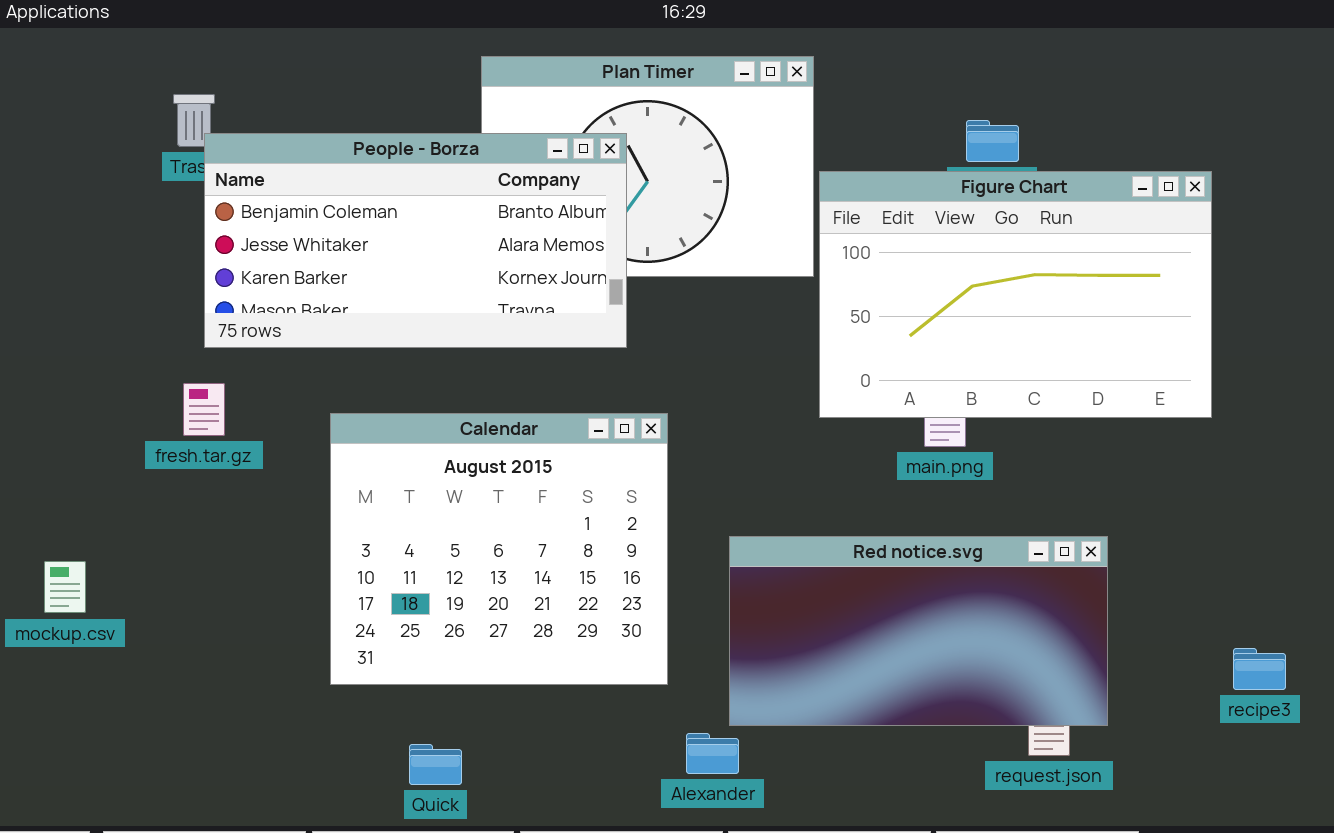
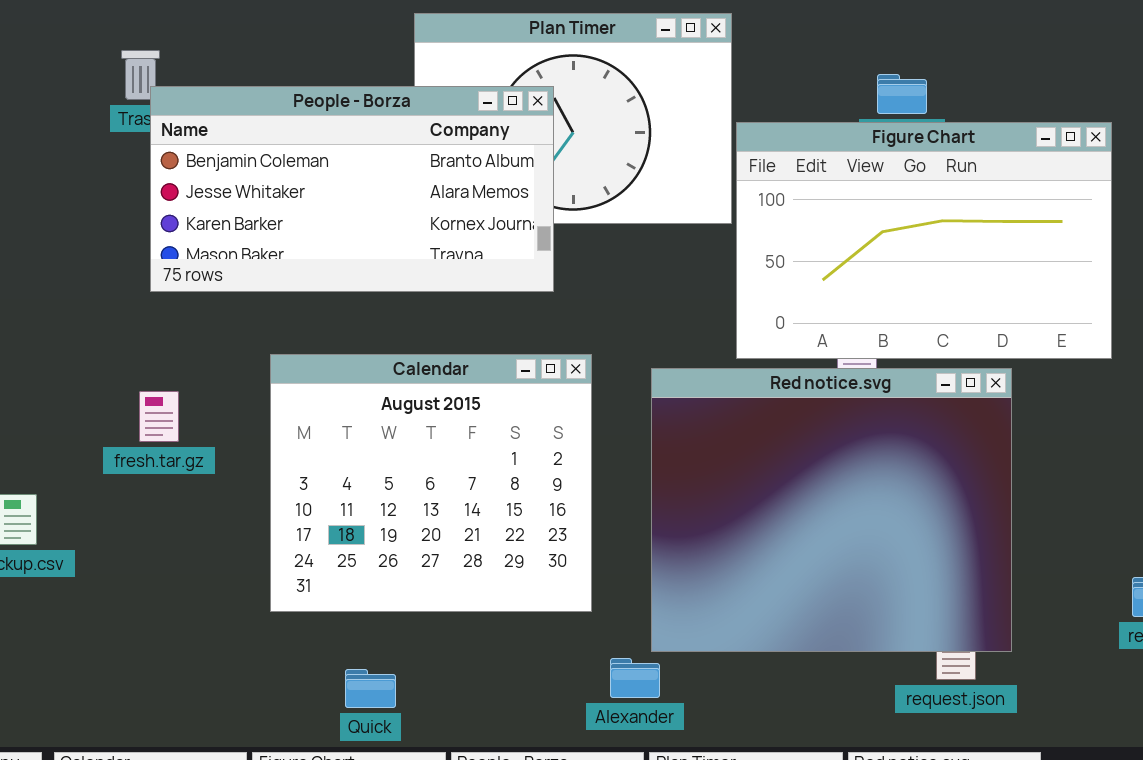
fresh.tar.gz: [183,383,225,436] -> [139,391,179,442], moved
Red notice.svg: [729,536,1108,726] -> [651,368,1012,652], resized

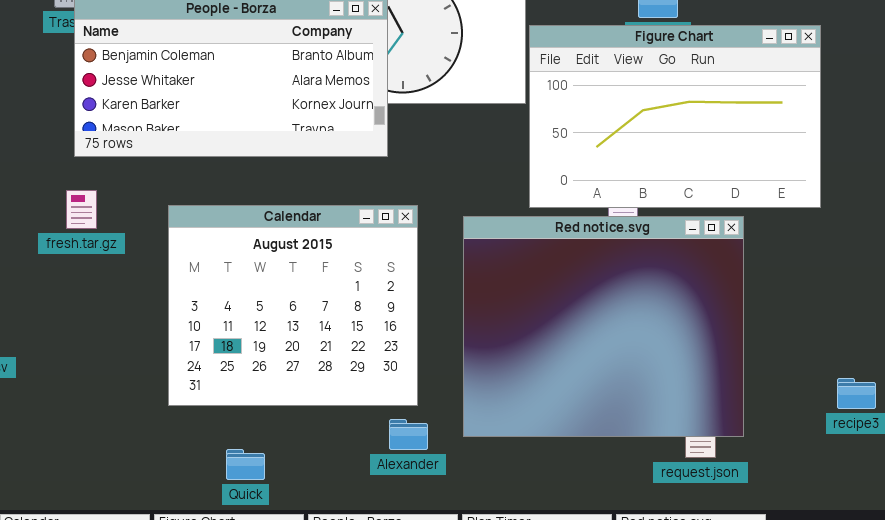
fresh.tar.gz: [139,391,179,442] -> [66,190,97,229], moved
Alexander: [610,658,660,698] -> [389,419,428,450], moved

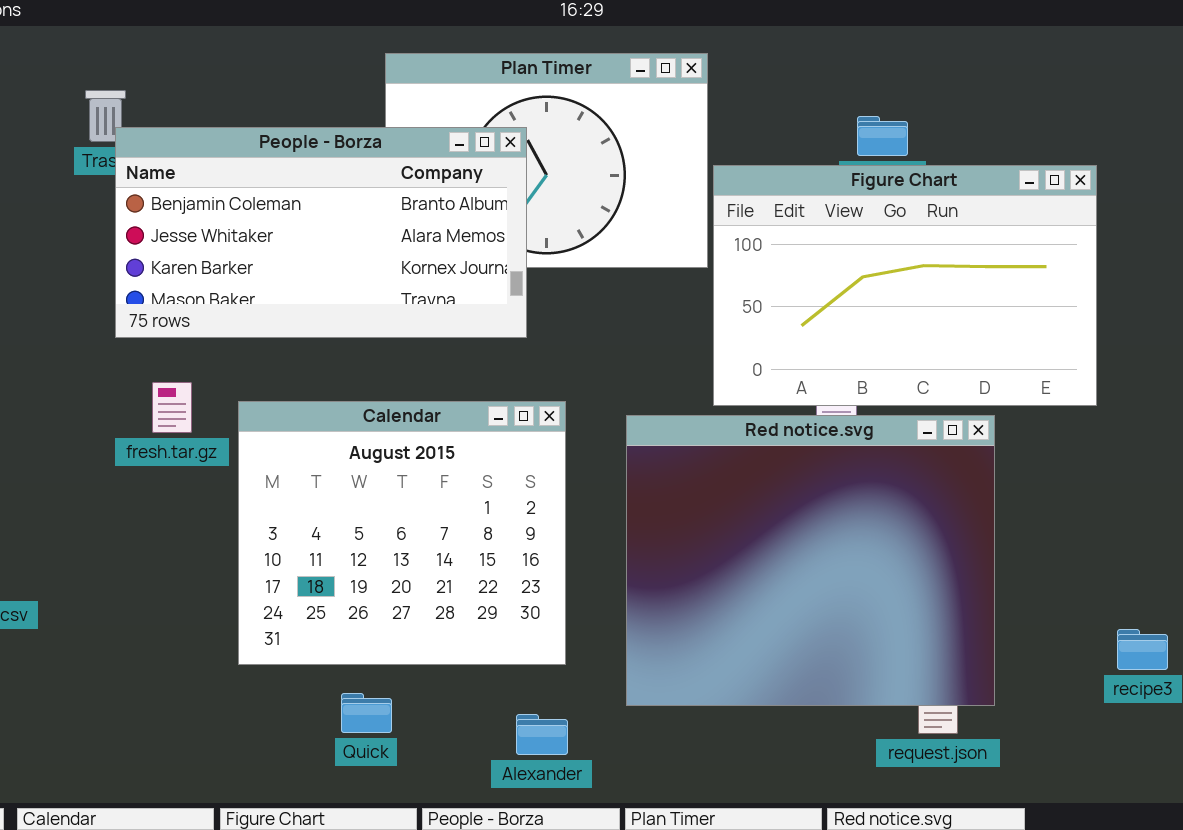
fresh.tar.gz: [66,190,97,229] -> [152,382,192,433], moved
Alexander: [389,419,428,450] -> [516,714,568,755], moved
Quick: [226,449,265,480] -> [341,693,392,733], moved

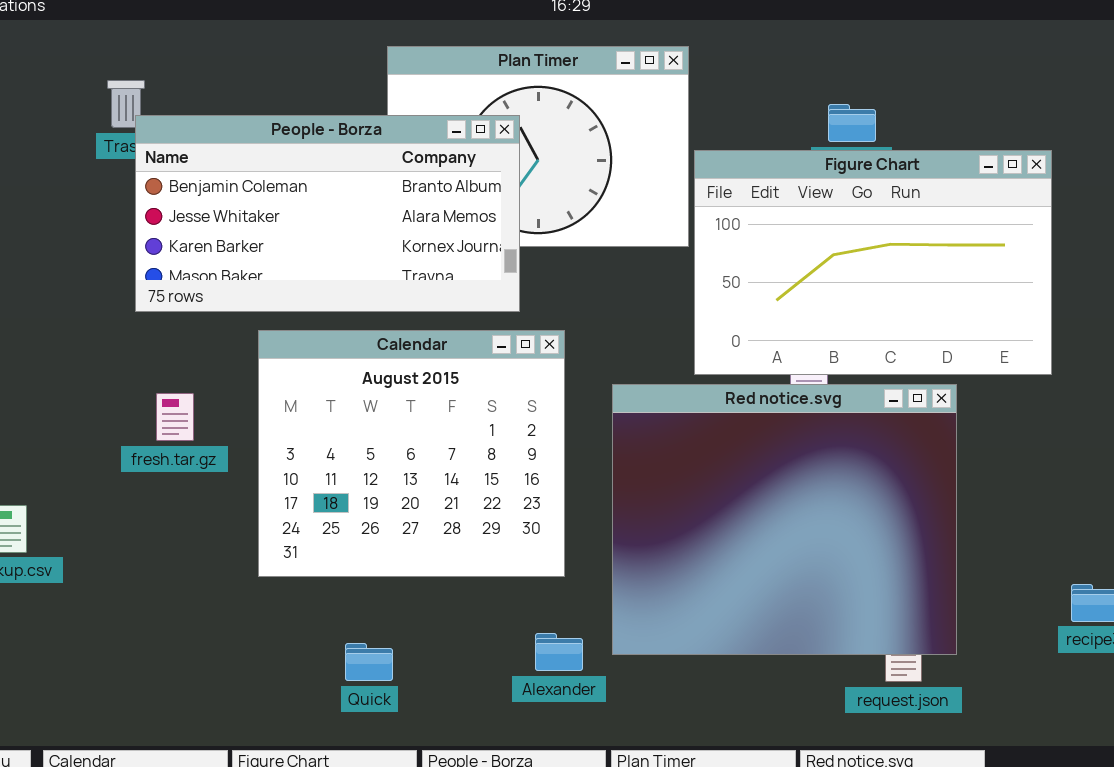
fresh.tar.gz: [152,382,192,433] -> [156,393,194,441], moved
Calendar: [238,401,566,665] -> [258,330,565,577], moved
Alexander: [516,714,568,755] -> [535,633,583,671], moved

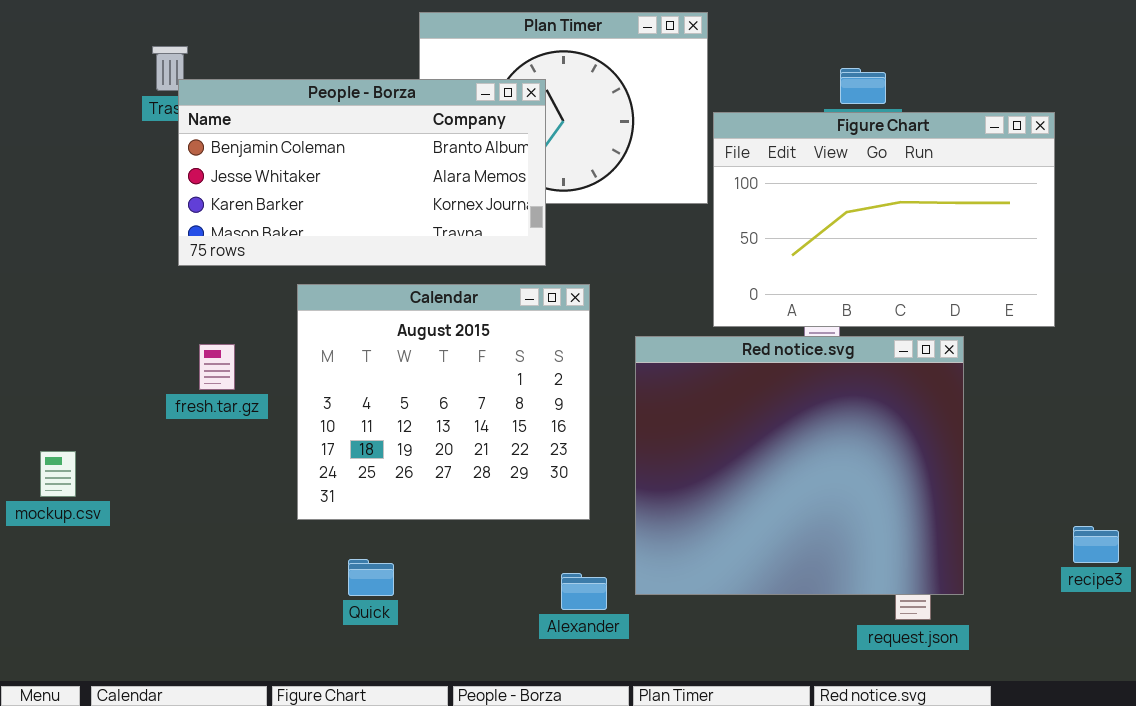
Quick: [345,643,393,681] -> [348,559,394,596], moved

